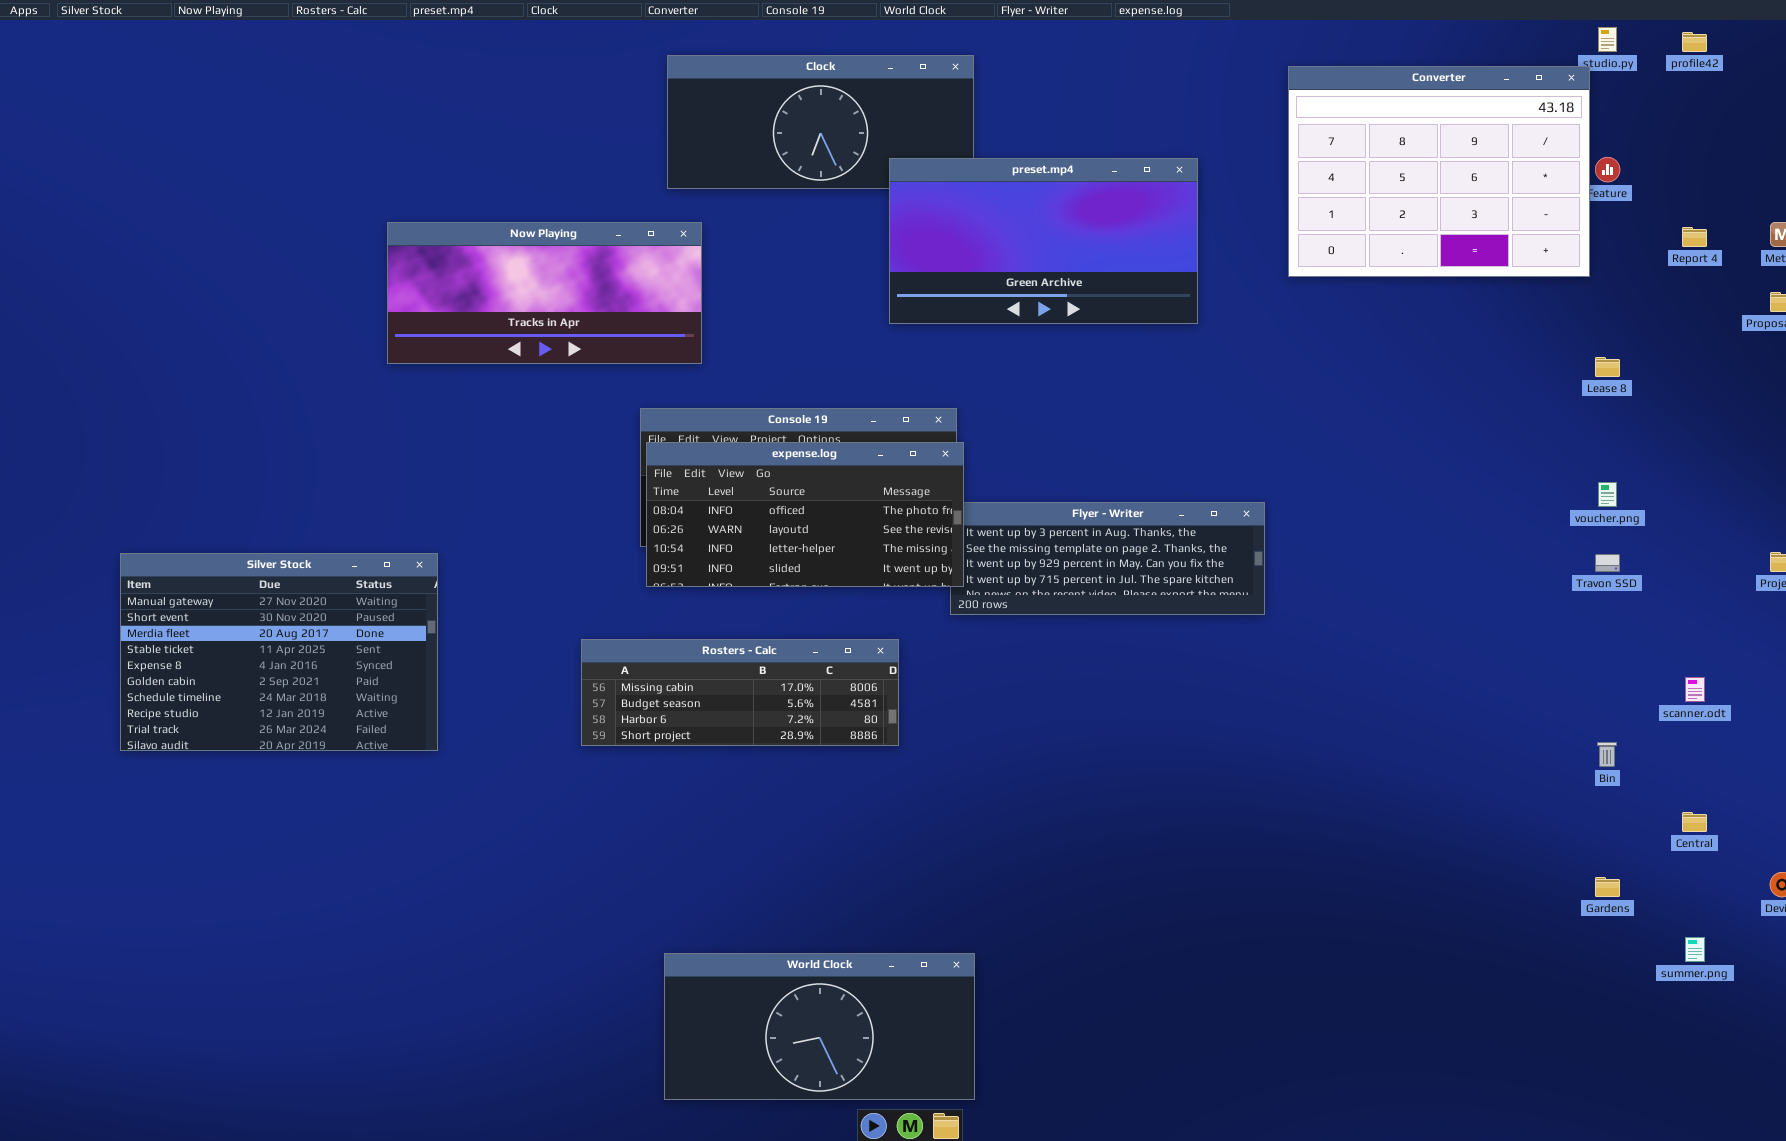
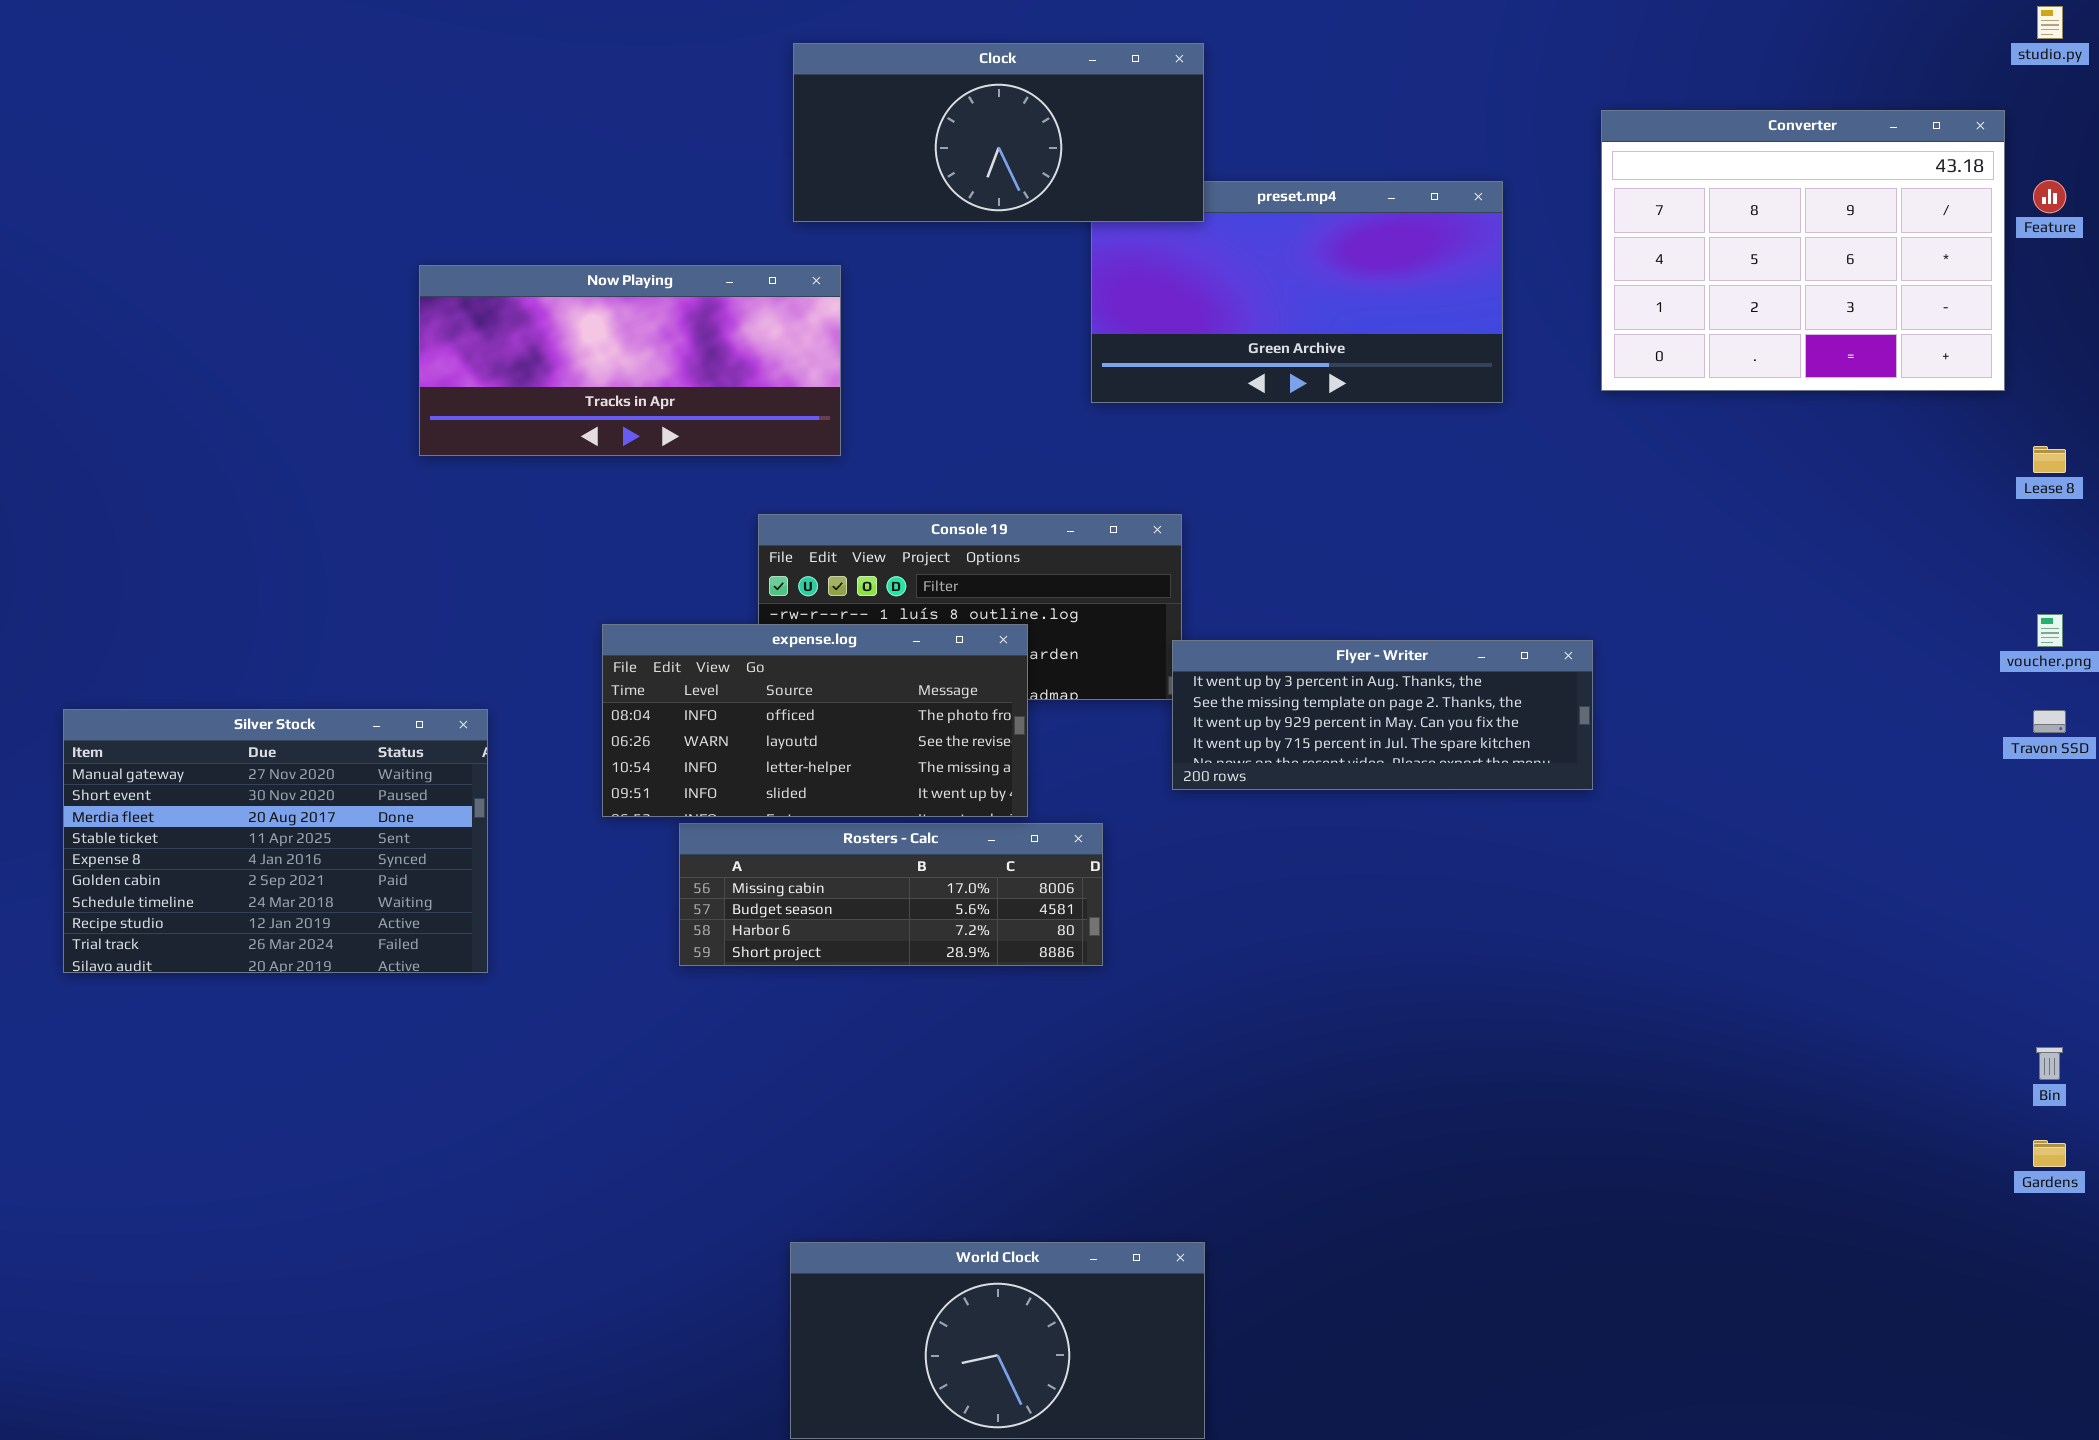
Clock: [667,55,974,189] -> [793,43,1204,222], raised
Converter: [1288,66,1590,277] -> [1601,110,2005,391], moved
expense.log: [646,442,964,587] -> [602,624,1028,817], moved
Bin: [1597,742,1617,767] -> [2036,1047,2063,1080], moved

